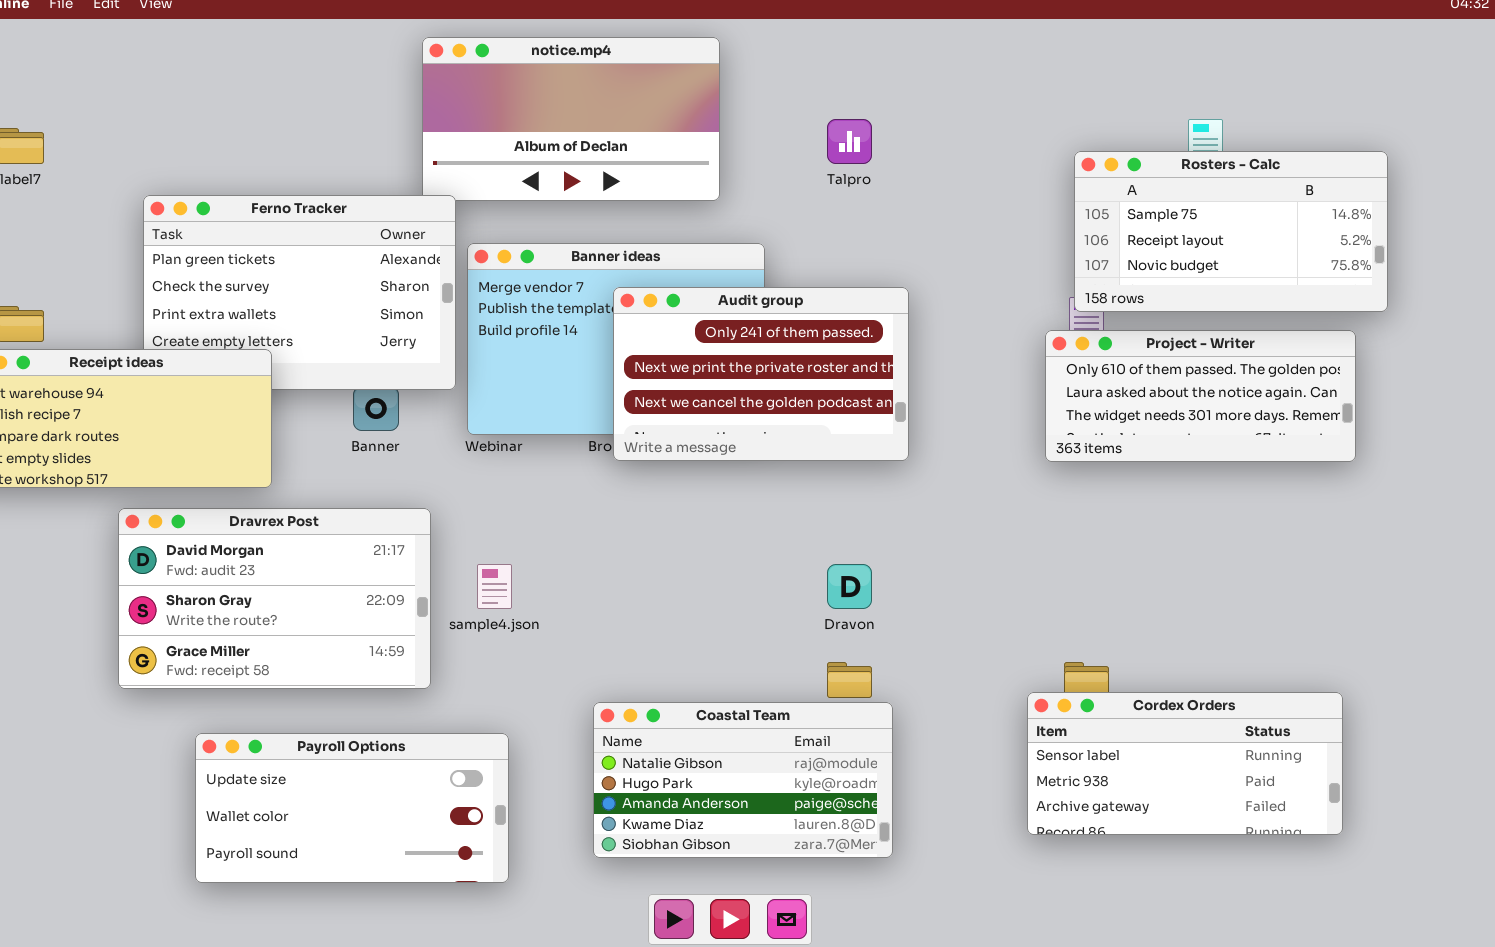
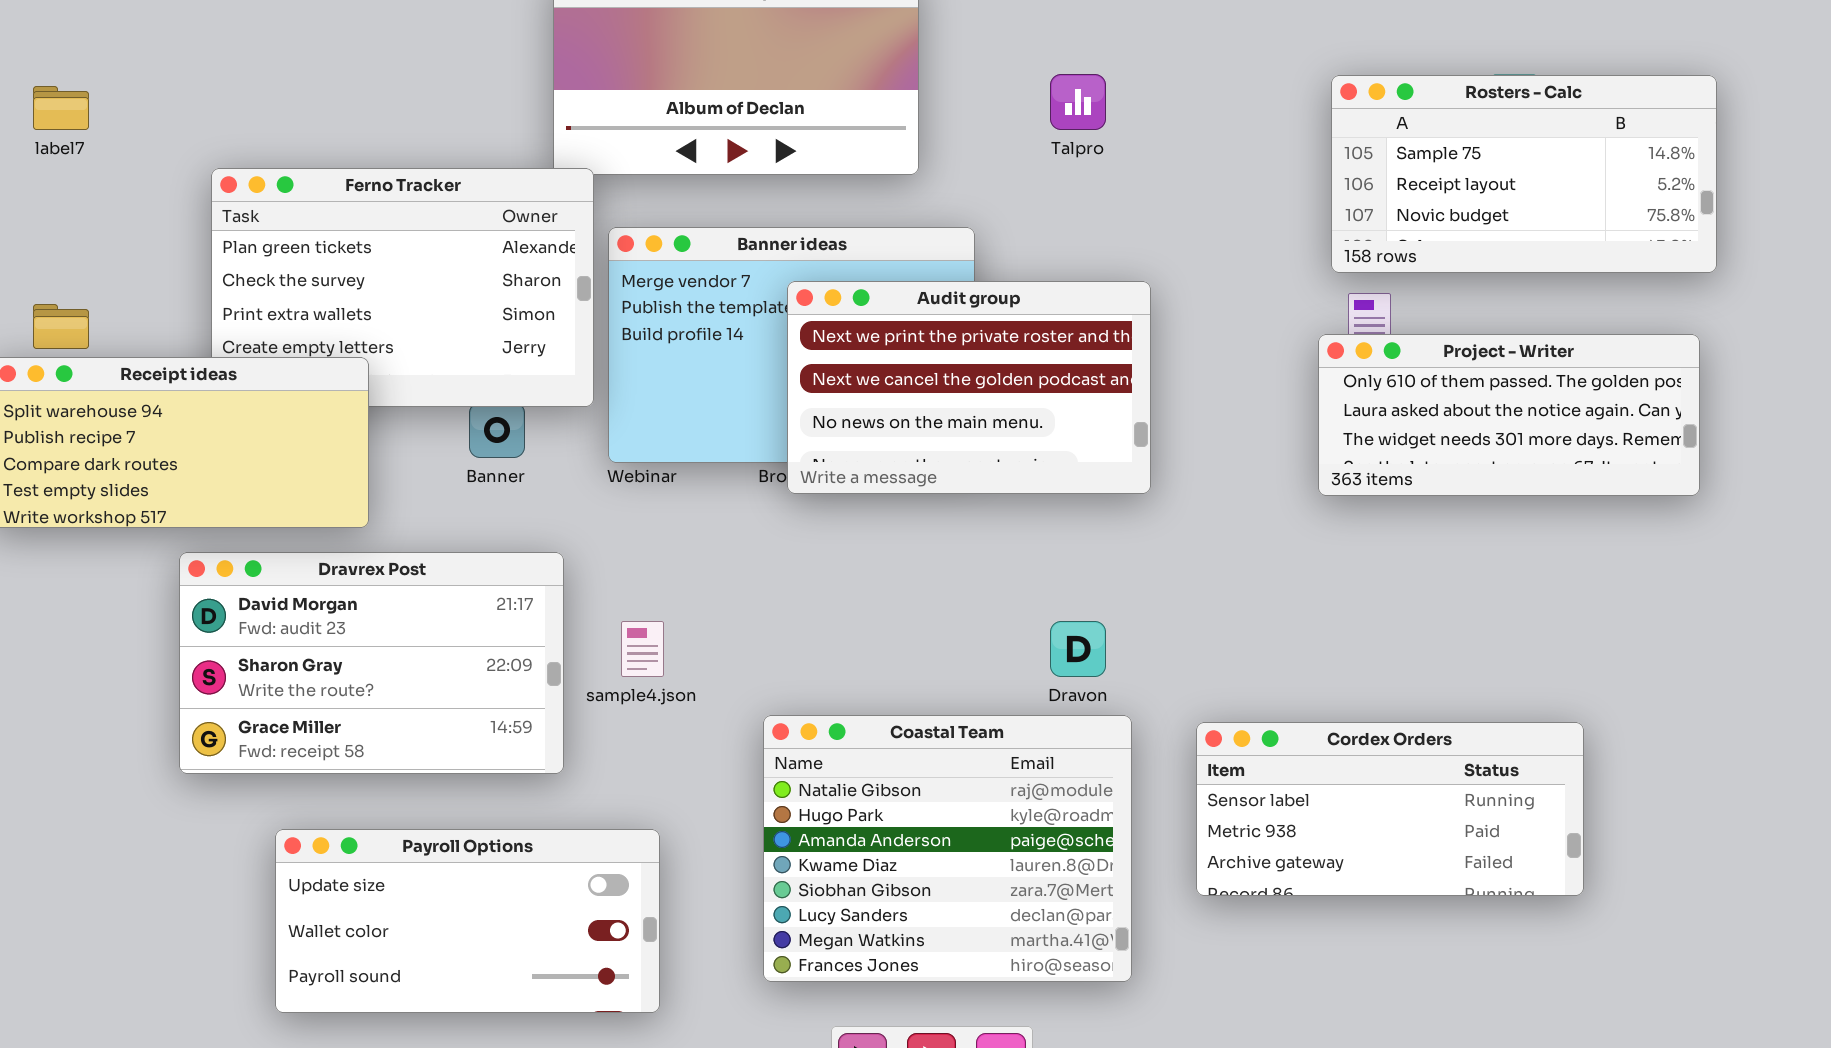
Rosters - Calc: [1074,151,1388,312] -> [1331,75,1717,273], moved
Audit group: [613,287,909,461] -> [787,281,1151,494], scrolled down 1 row
Cordex Orders: [1027,692,1343,835] -> [1196,722,1584,896], moved
Coastal Team: [593,702,893,858] -> [763,715,1132,982], resized

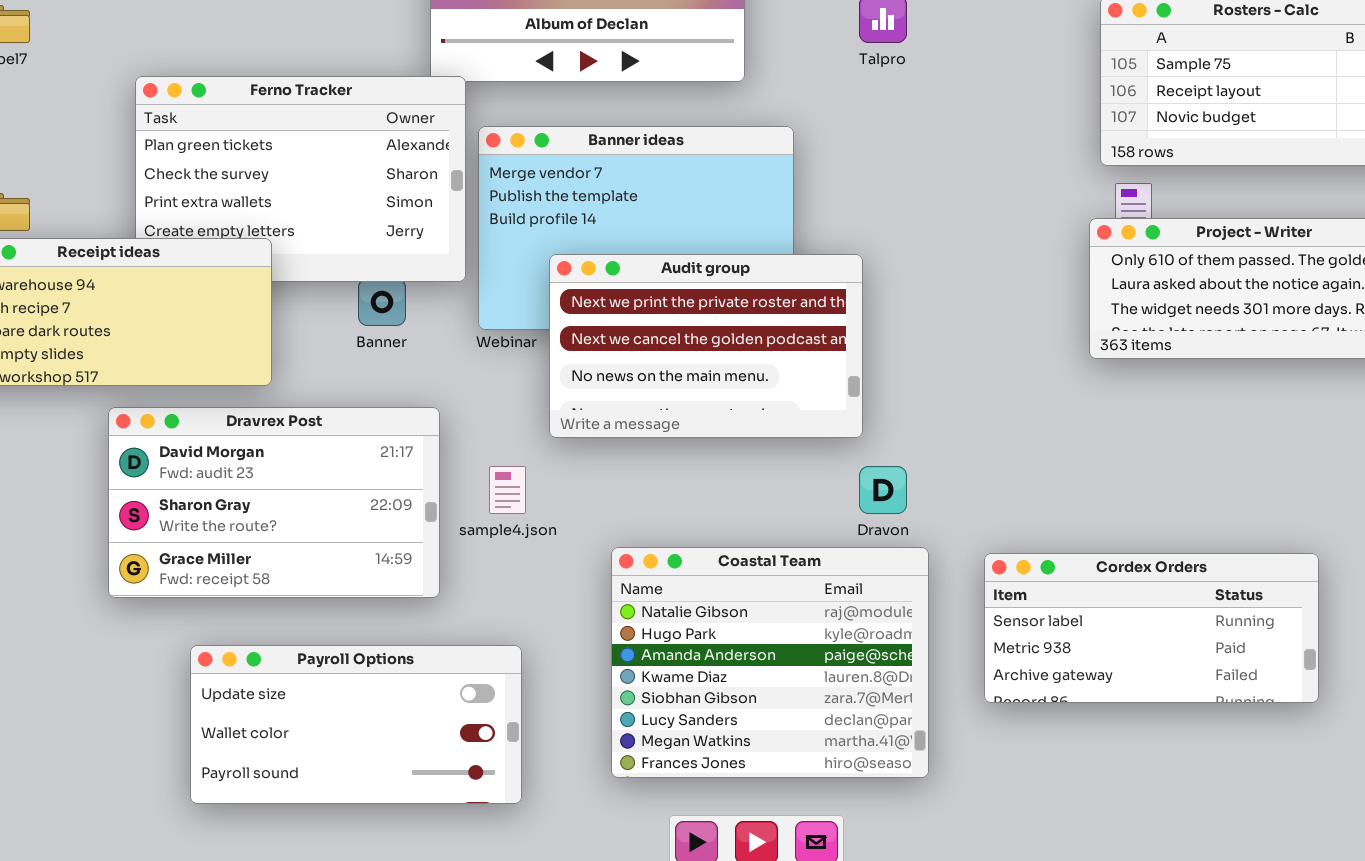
Audit group: [787,281,1151,494] -> [549,254,863,438], moved

